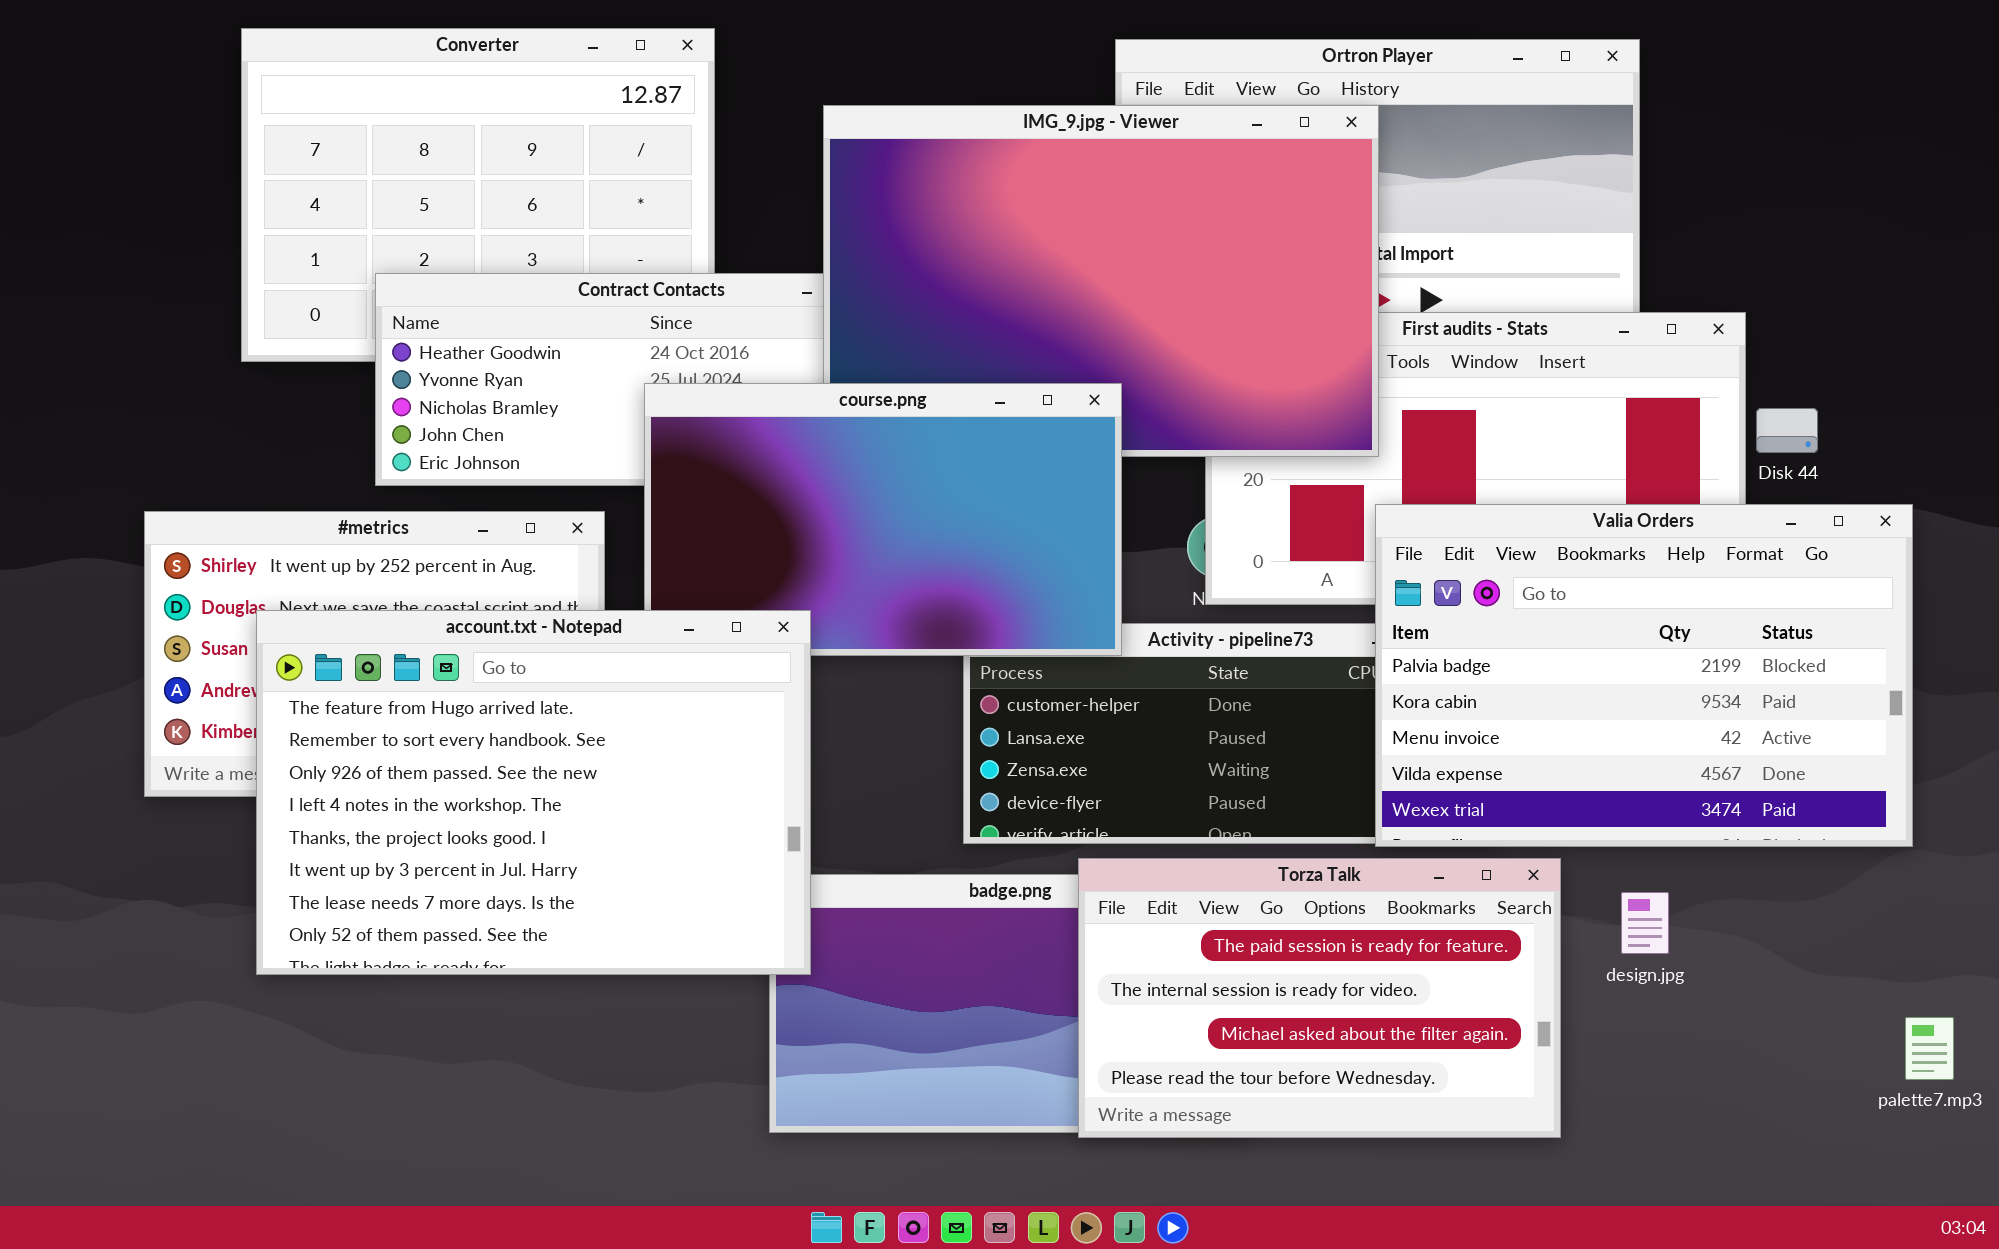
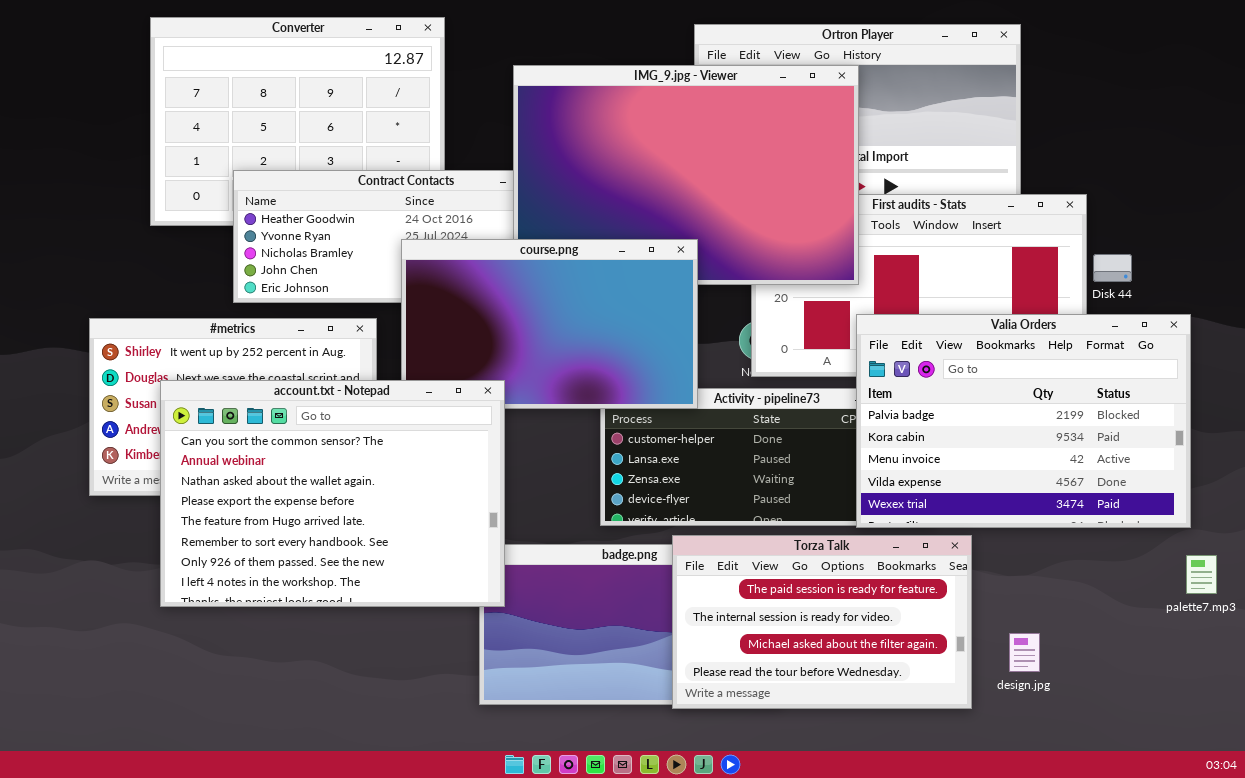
account.txt - Notepad: [256,610,811,975] -> [160,380,505,607], scrolled up 4 rows
design.jpg: [1621,892,1669,954] -> [1009,633,1040,672], moved
palette7.mp3: [1905,1017,1954,1080] -> [1186,555,1217,594], moved

